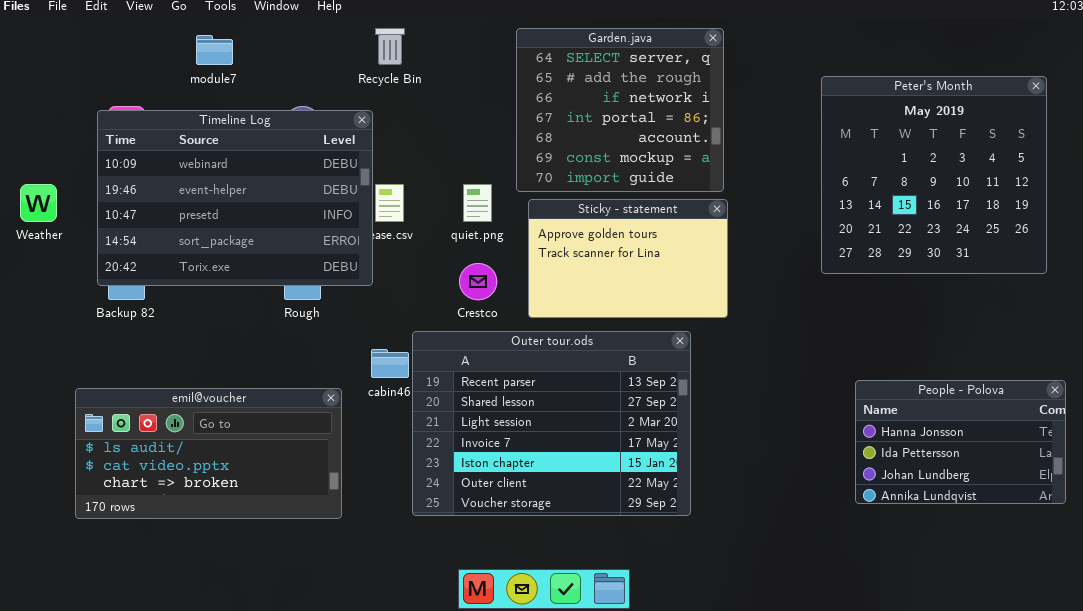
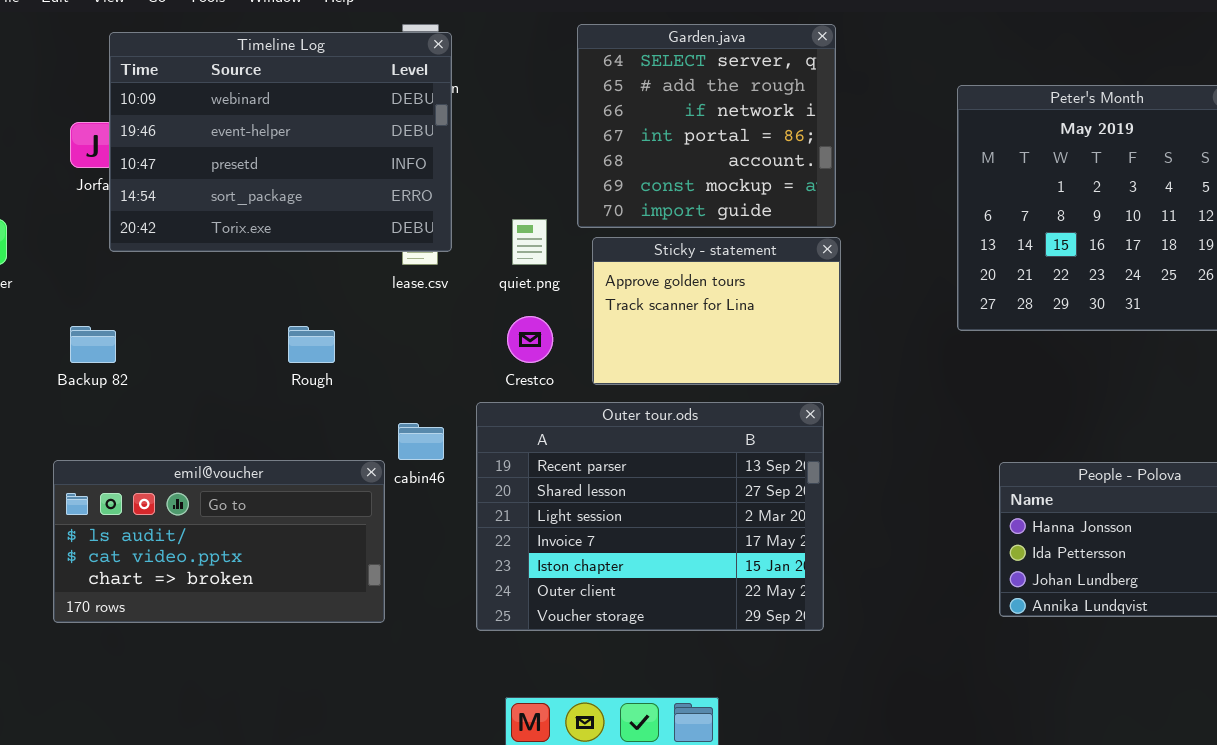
Timeline Log: [97,110,373,286] -> [109,32,452,252], moved
Outer tour.ods: [412,331,691,516] -> [476,402,824,631], moved
emil@voucher: [75,388,342,519] -> [53,460,385,623], moved

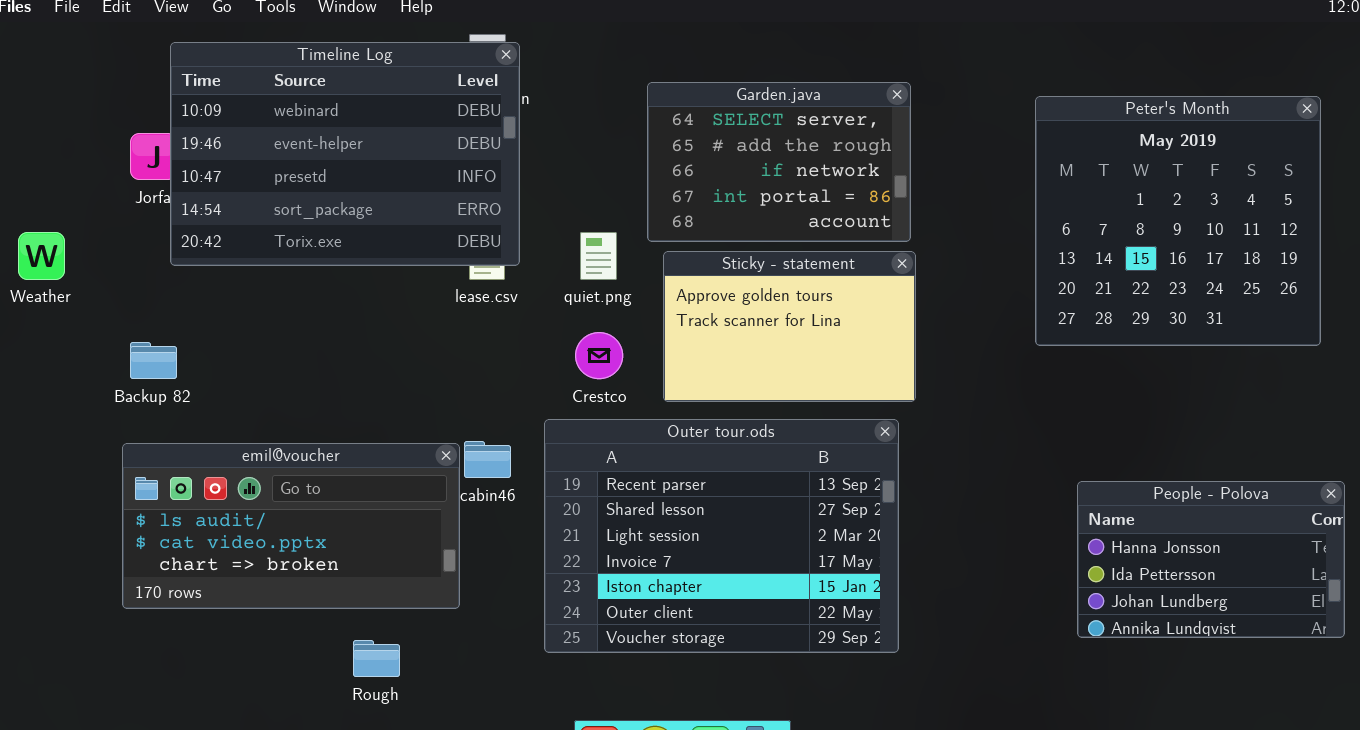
Garden.java: [577,24,836,228] -> [647,82,911,242], resized
Rough: [288,326,335,363] -> [353,640,400,677], moved
emil@voucher: [53,460,385,623] -> [122,443,460,609], moved

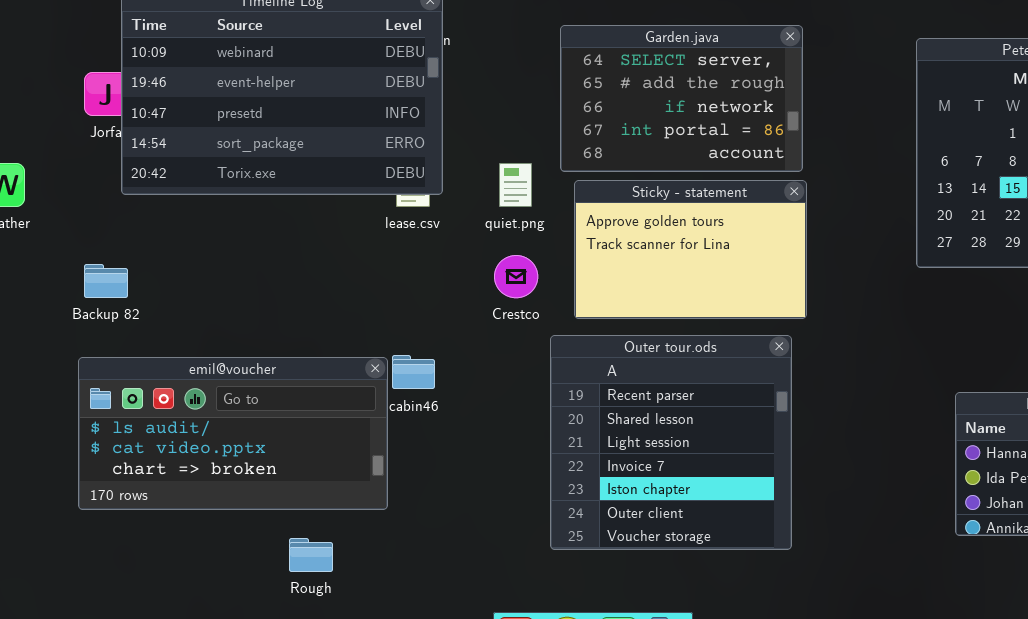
Outer tour.ods: [544,419,899,653] -> [550,335,792,550], resized

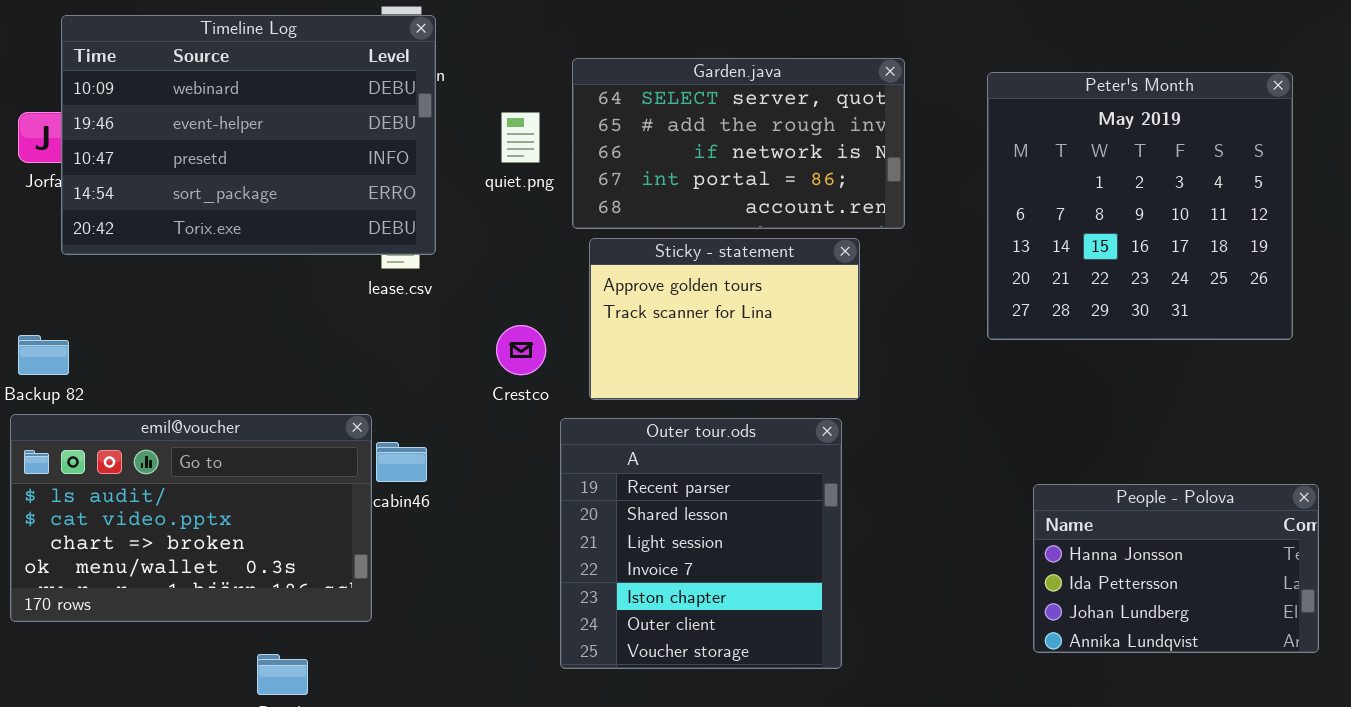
Garden.java: [560,25,803,172] -> [572,58,905,229], resized
quiet.png: [499,163,532,207] -> [501,112,540,163], moved
emil@voucher: [78,357,388,510] -> [10,414,372,622], resized

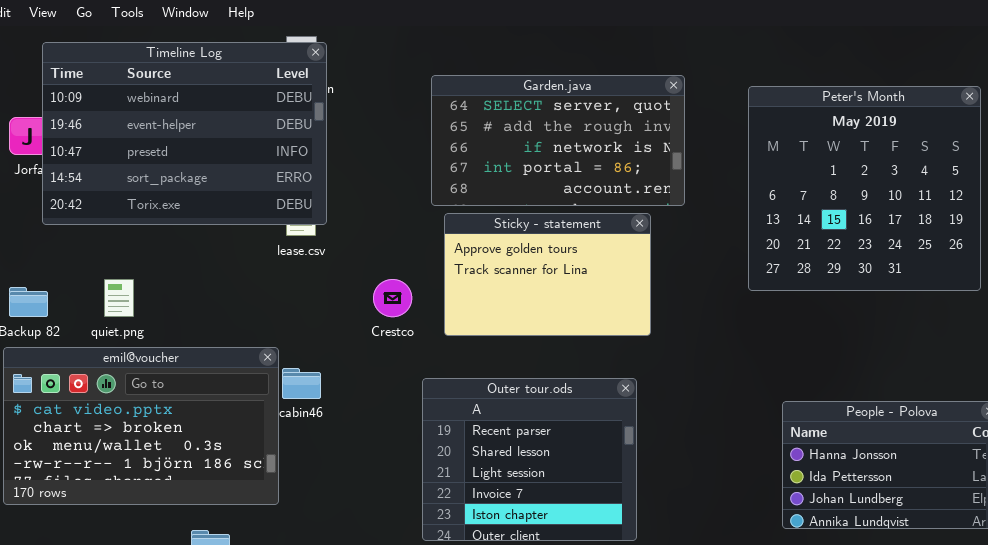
quiet.png: [501,112,540,163] -> [104,279,134,317], moved
emil@voucher: [10,414,372,622] -> [3,347,279,505], scrolled down 1 row
Outer tour.ods: [560,418,842,669] -> [422,378,637,541], resized

